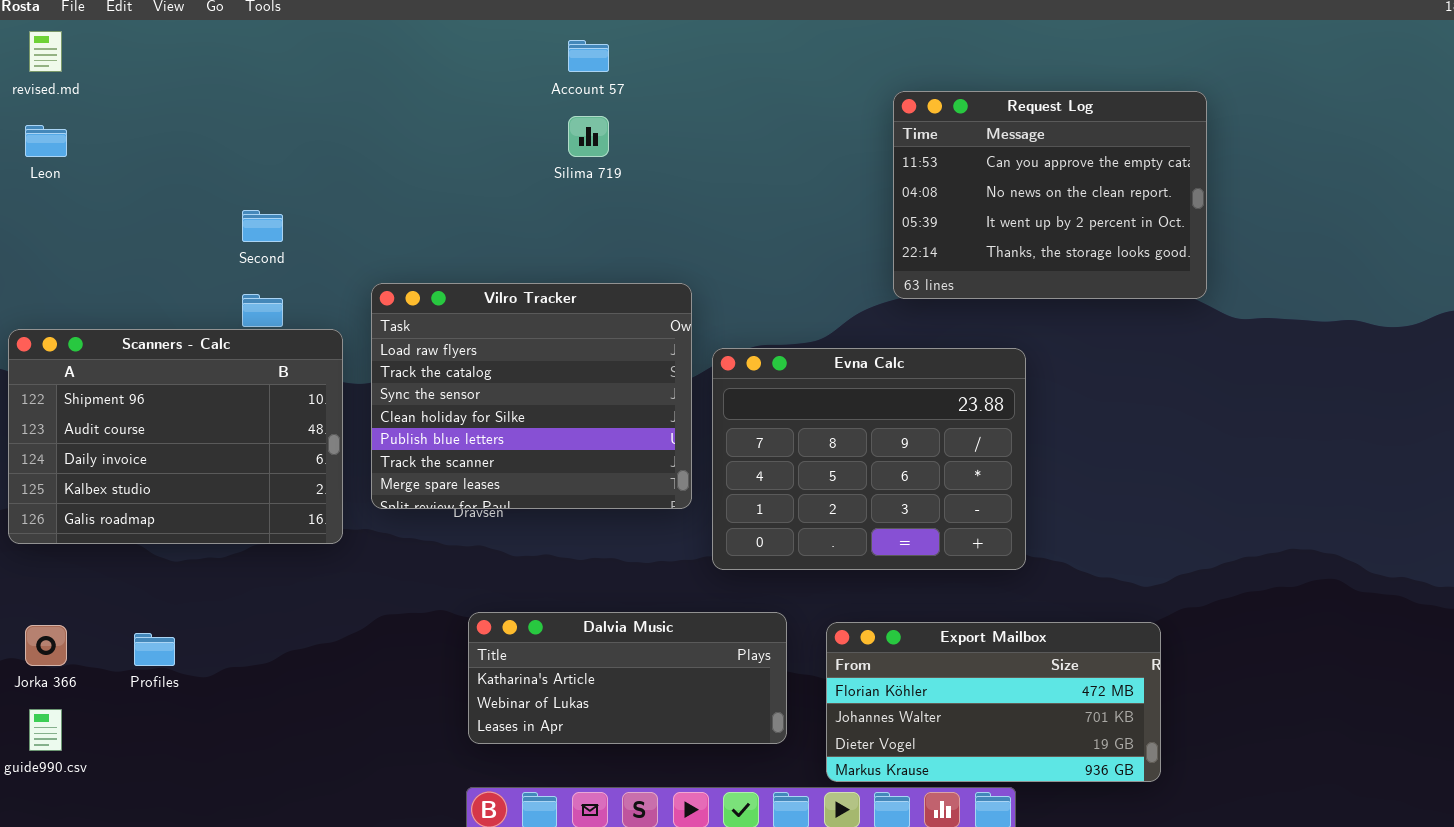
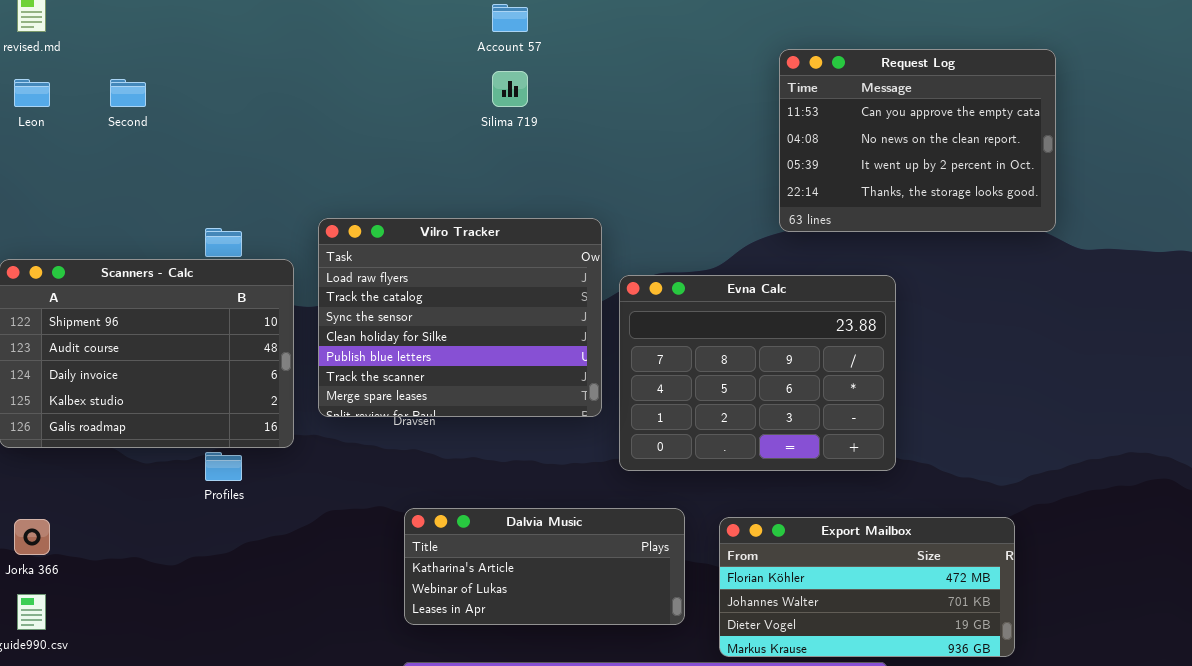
Second: [242,210,283,242] -> [110,79,146,107], moved
Profiles: [134,633,175,666] -> [205,452,242,481], moved

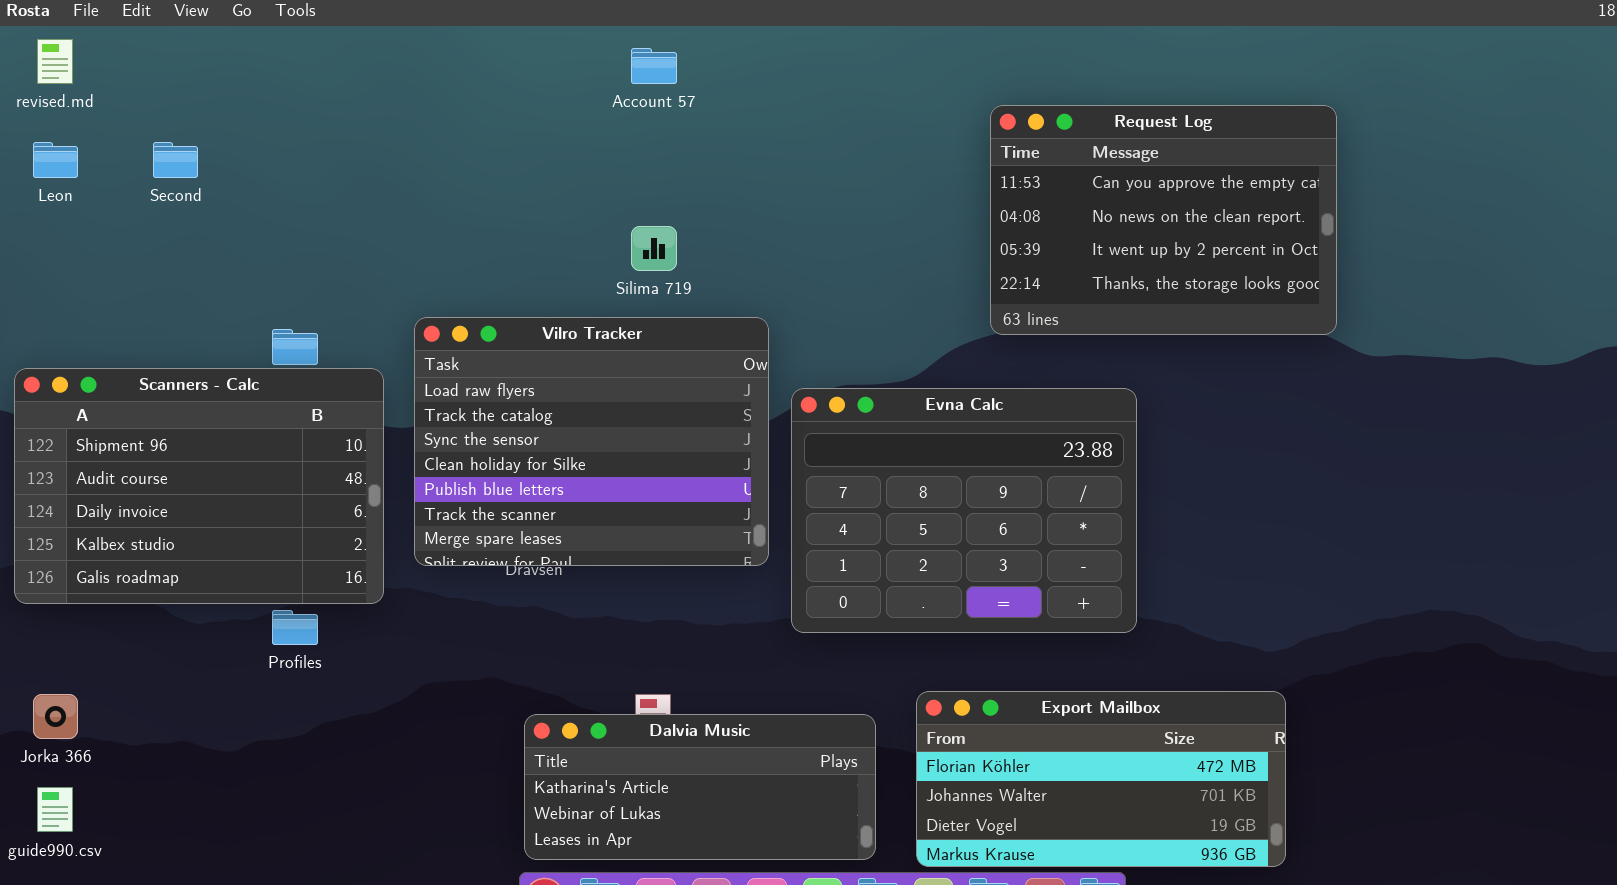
Silima 719: [492,71,528,107] -> [631,226,677,271], moved
Dalvia Music: [404,508,685,625] -> [524,714,876,860], moved

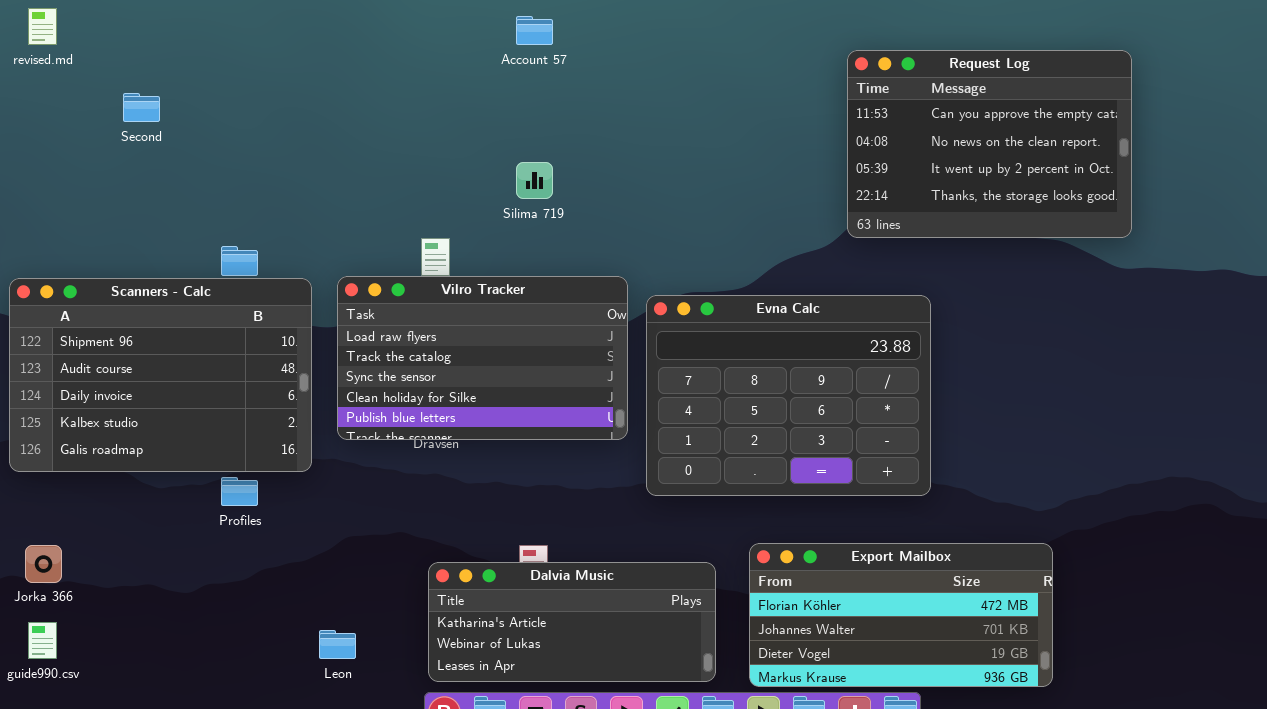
Request Log: [990,105,1337,335] -> [847,50,1132,238], moved
Leon: [33,142,78,178] -> [319,630,356,659], moved
Vilro Tracker: [414,317,769,566] -> [337,276,628,440], resized

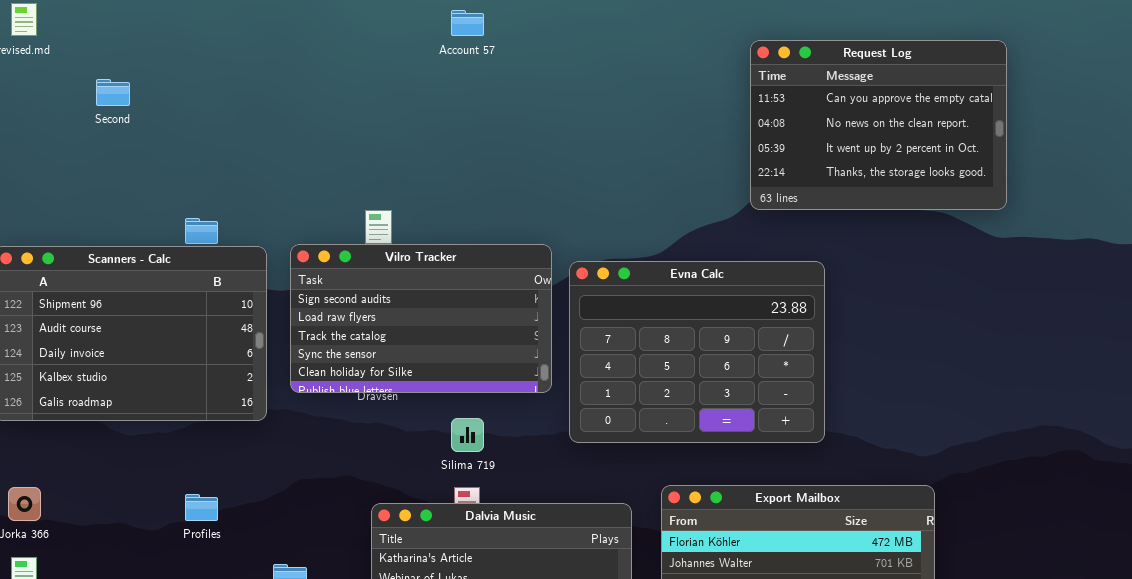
Silima 719: [516,162,553,199] -> [451,418,484,452], moved
Vilro Tracker: [337,276,628,440] -> [290,244,552,393], scrolled up 1 row
Profiles: [221,477,258,506] -> [185,494,218,521], moved

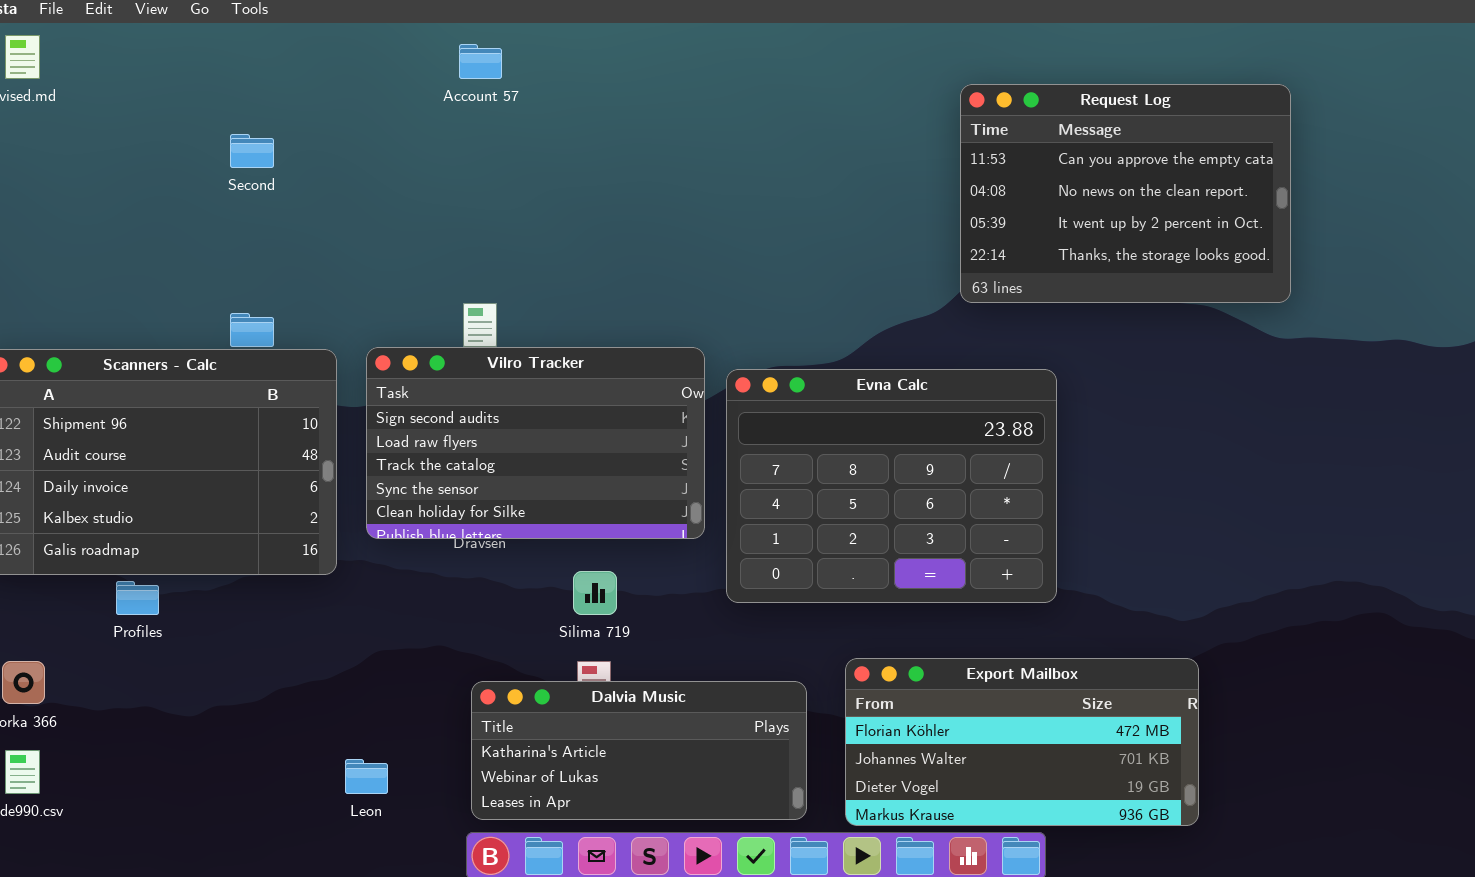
Account 57: [451,10,484,36] -> [459,44,502,79], moved
Second: [96,79,130,106] -> [230,134,274,168], moved
Profiles: [185,494,218,521] -> [116,581,159,615], moved

